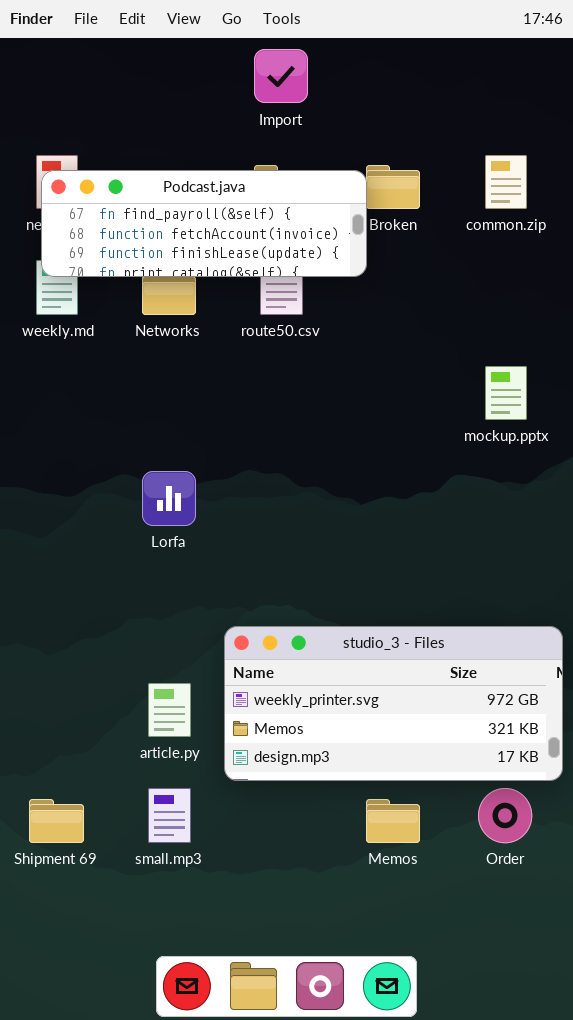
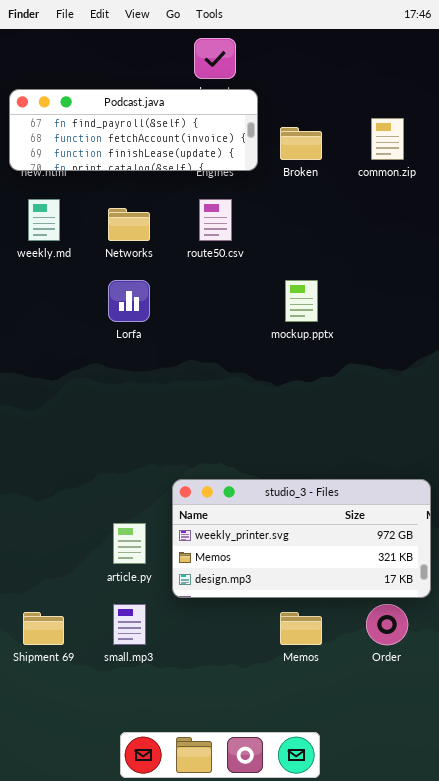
Podcast.java: [41,170,367,277] -> [9,89,258,171], moved
mockup.pptx: [485,366,527,420] -> [285,280,318,322], moved
Lorfa: [142,471,196,526] -> [108,280,150,322], moved

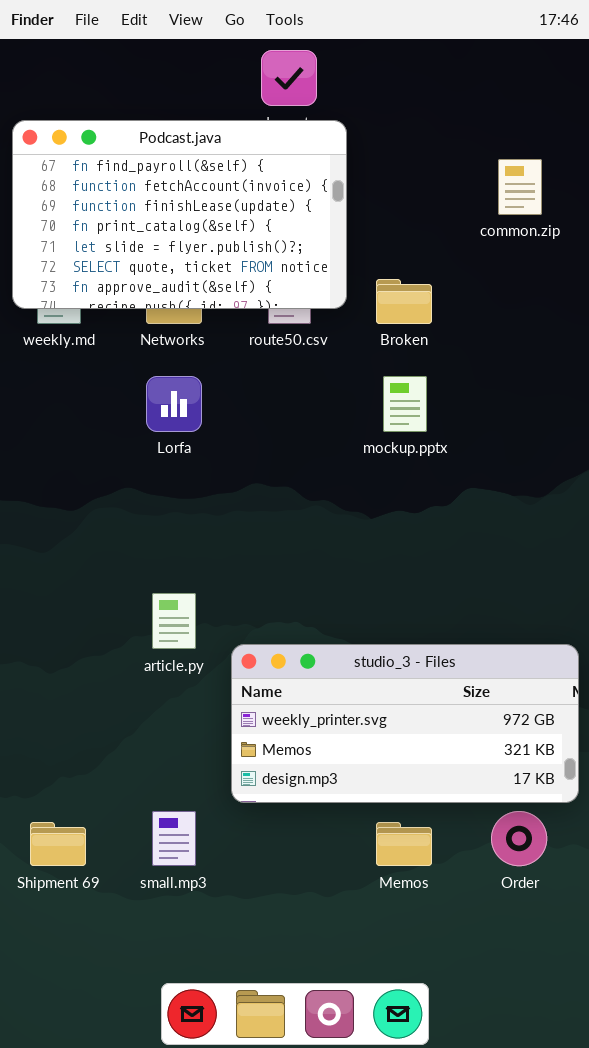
Podcast.java: [9,89,258,171] -> [12,120,347,309], resized
Broken: [280,127,322,160] -> [376,279,432,324], moved
article.py: [113,523,146,564] -> [152,593,196,649], moved

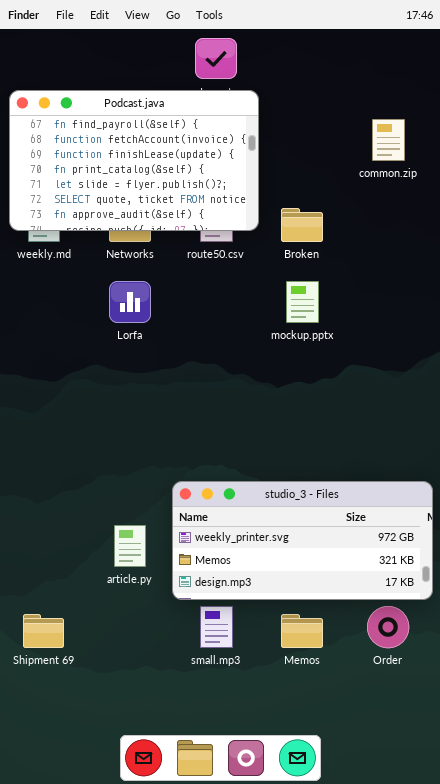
article.py: [152,593,196,649] -> [114,525,146,567], moved
small.mp3: [152,811,196,866] -> [200,606,233,648], moved

